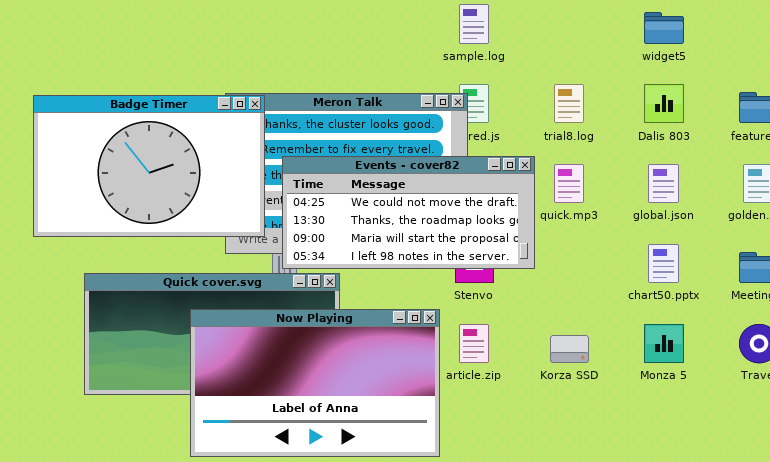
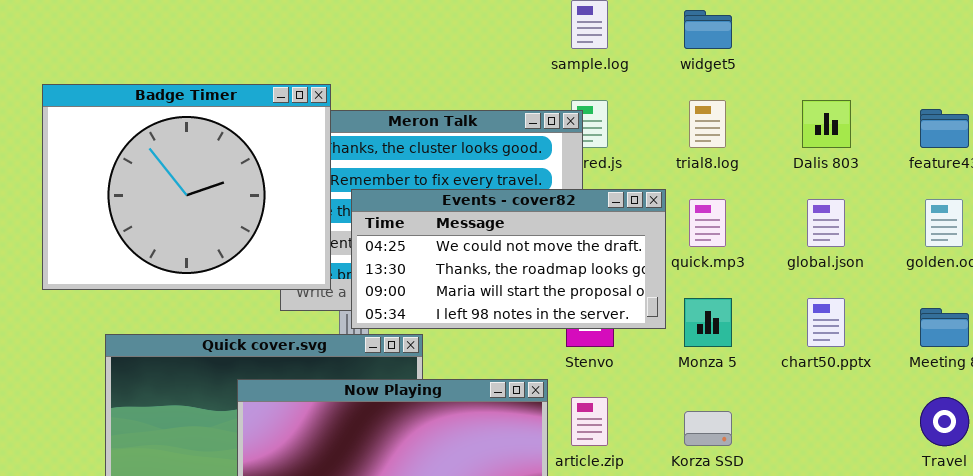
widget5: [644,12,684,44] -> [684,10,732,49], moved
Badge Timer: [33,95,265,237] -> [42,84,331,290], resized
Monza 5: [644,324,684,363] -> [684,298,732,347], moved

